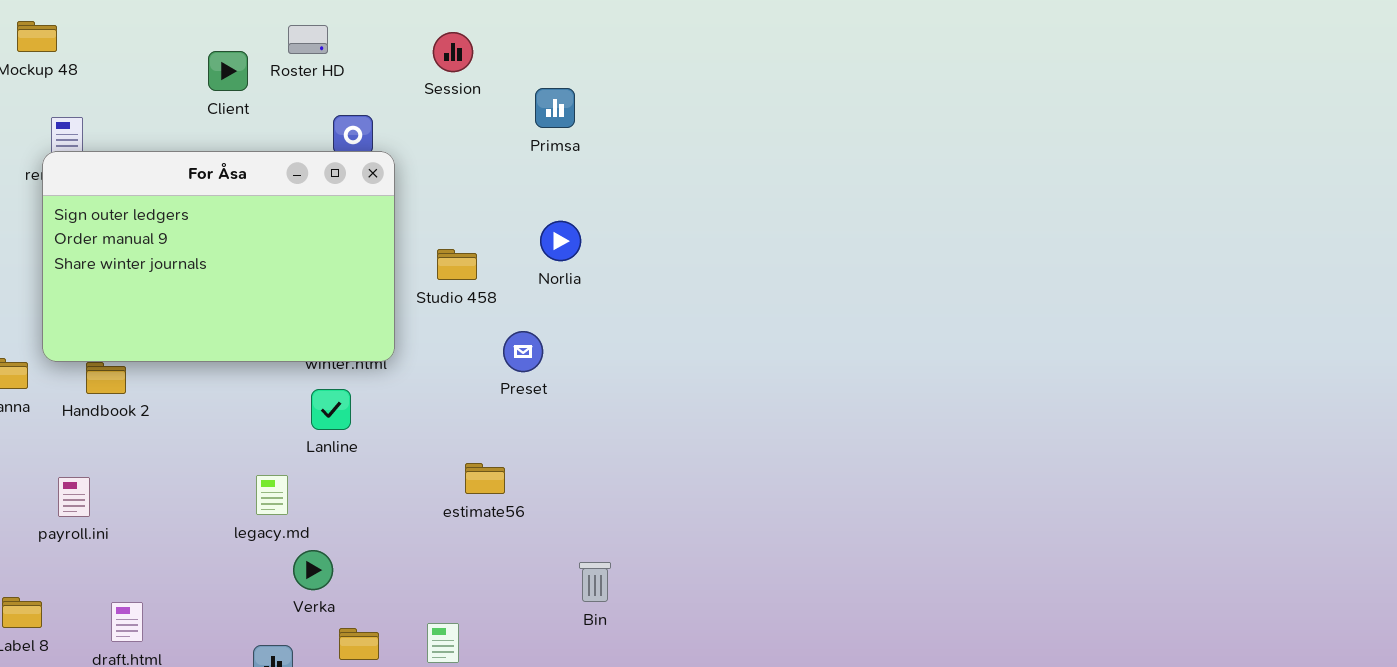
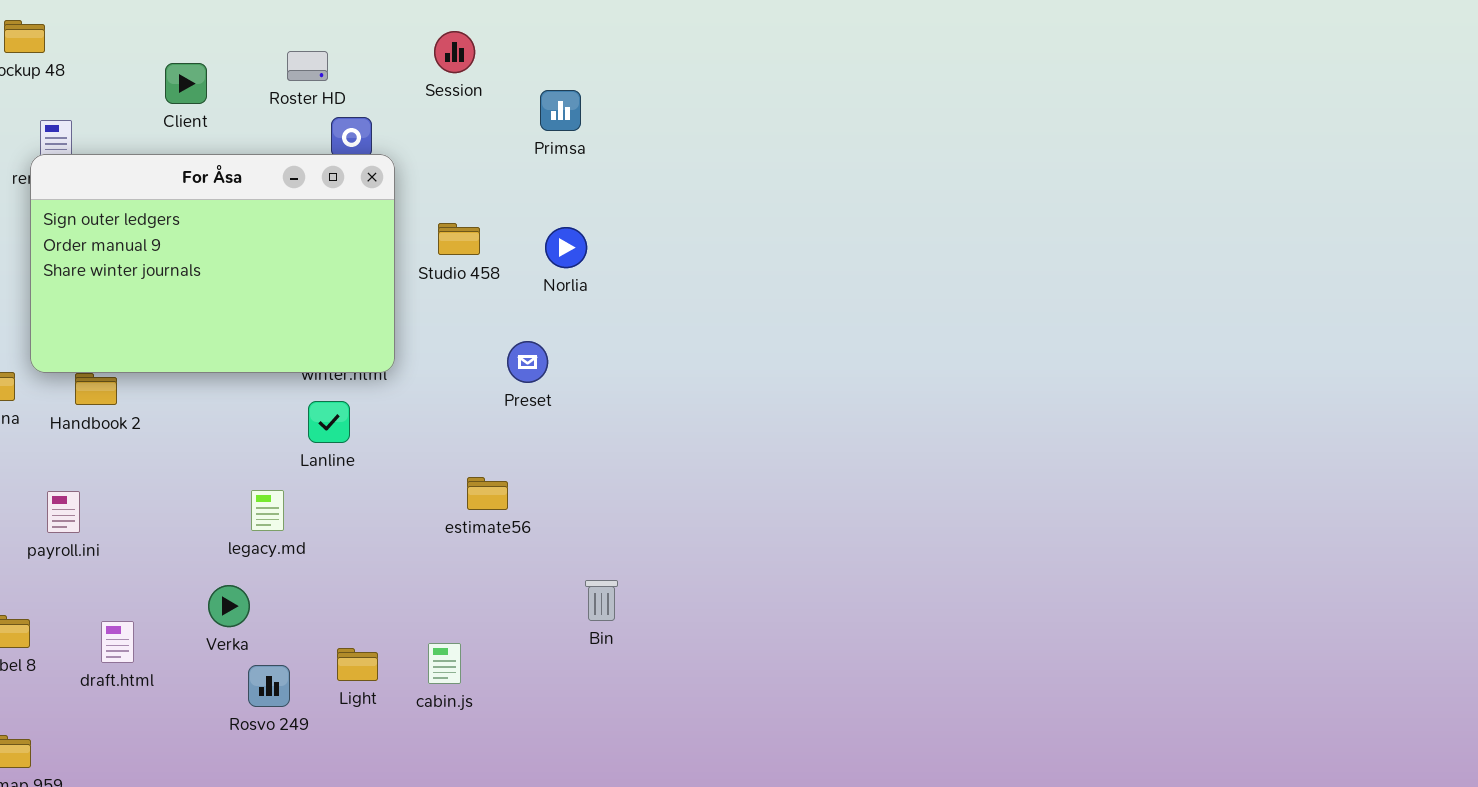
Roster HD: [288,25,328,54] -> [287,51,328,81], moved
Client: [208,51,248,91] -> [165,63,207,104], moved
Studio 458: [437,249,477,280] -> [438,223,480,255], moved
Verka: [293,550,333,590] -> [208,585,250,627], moved

